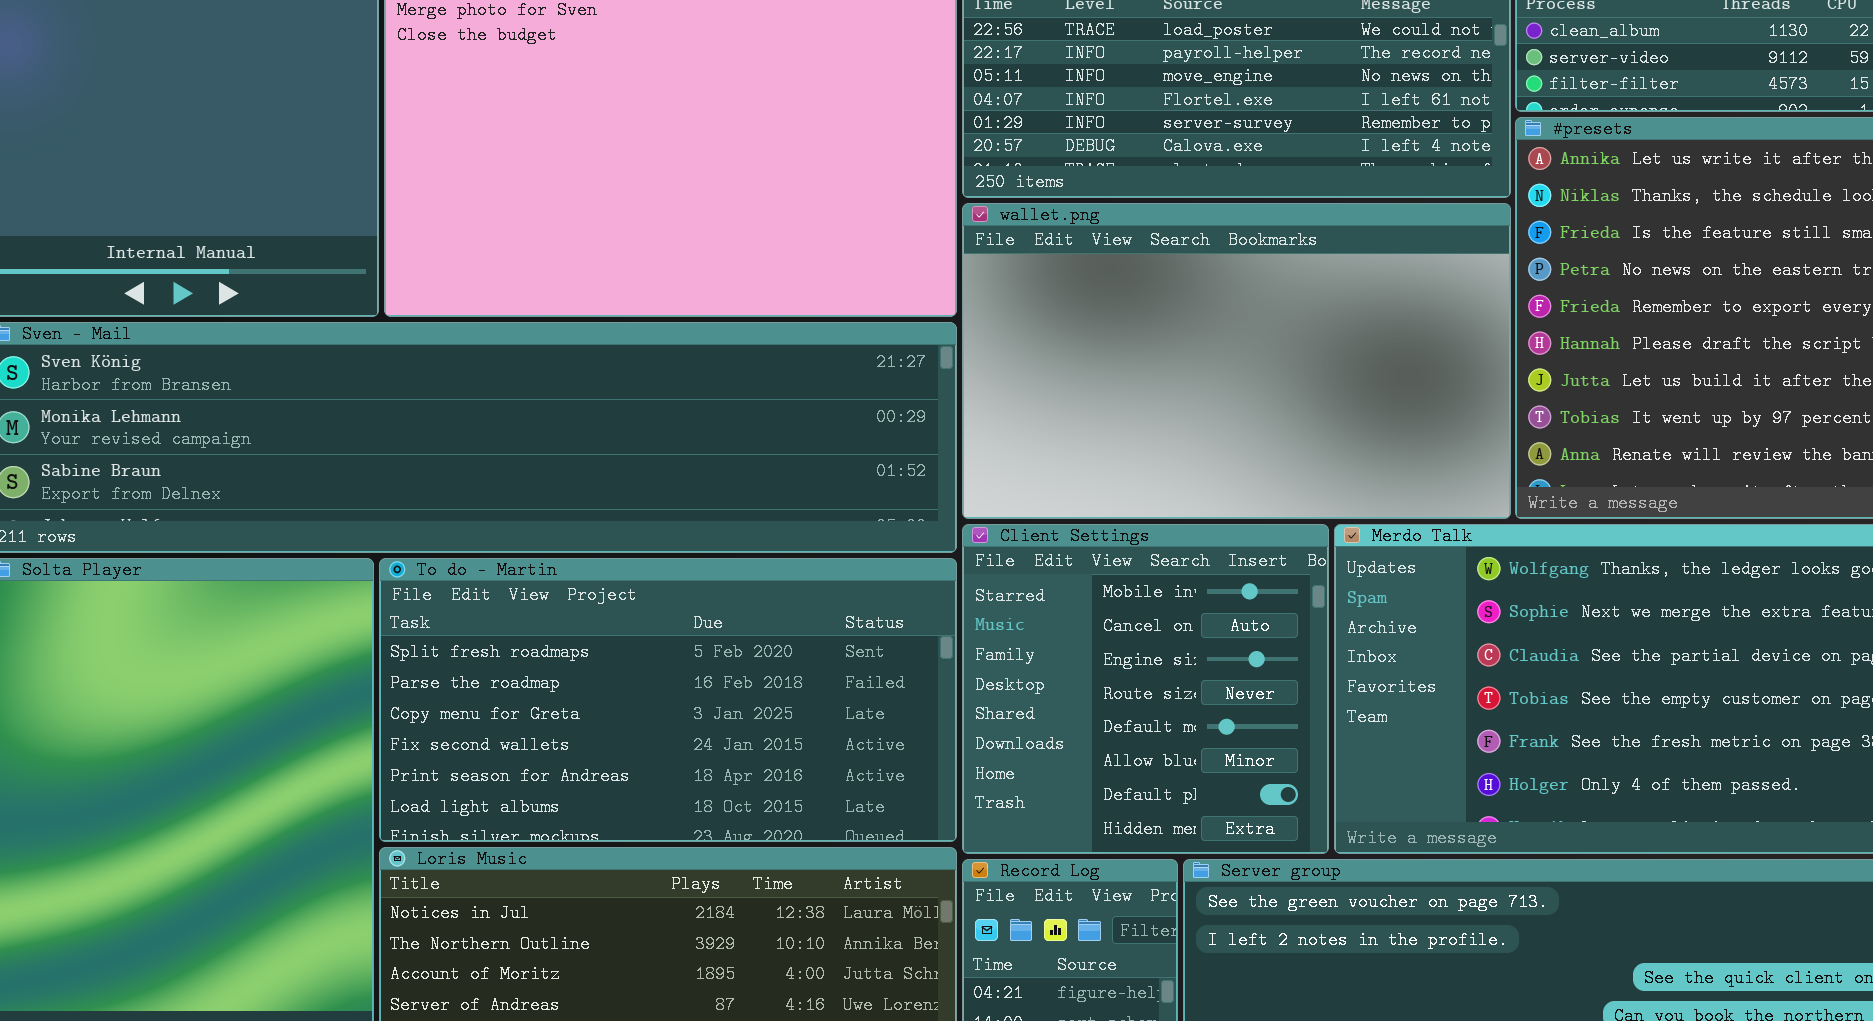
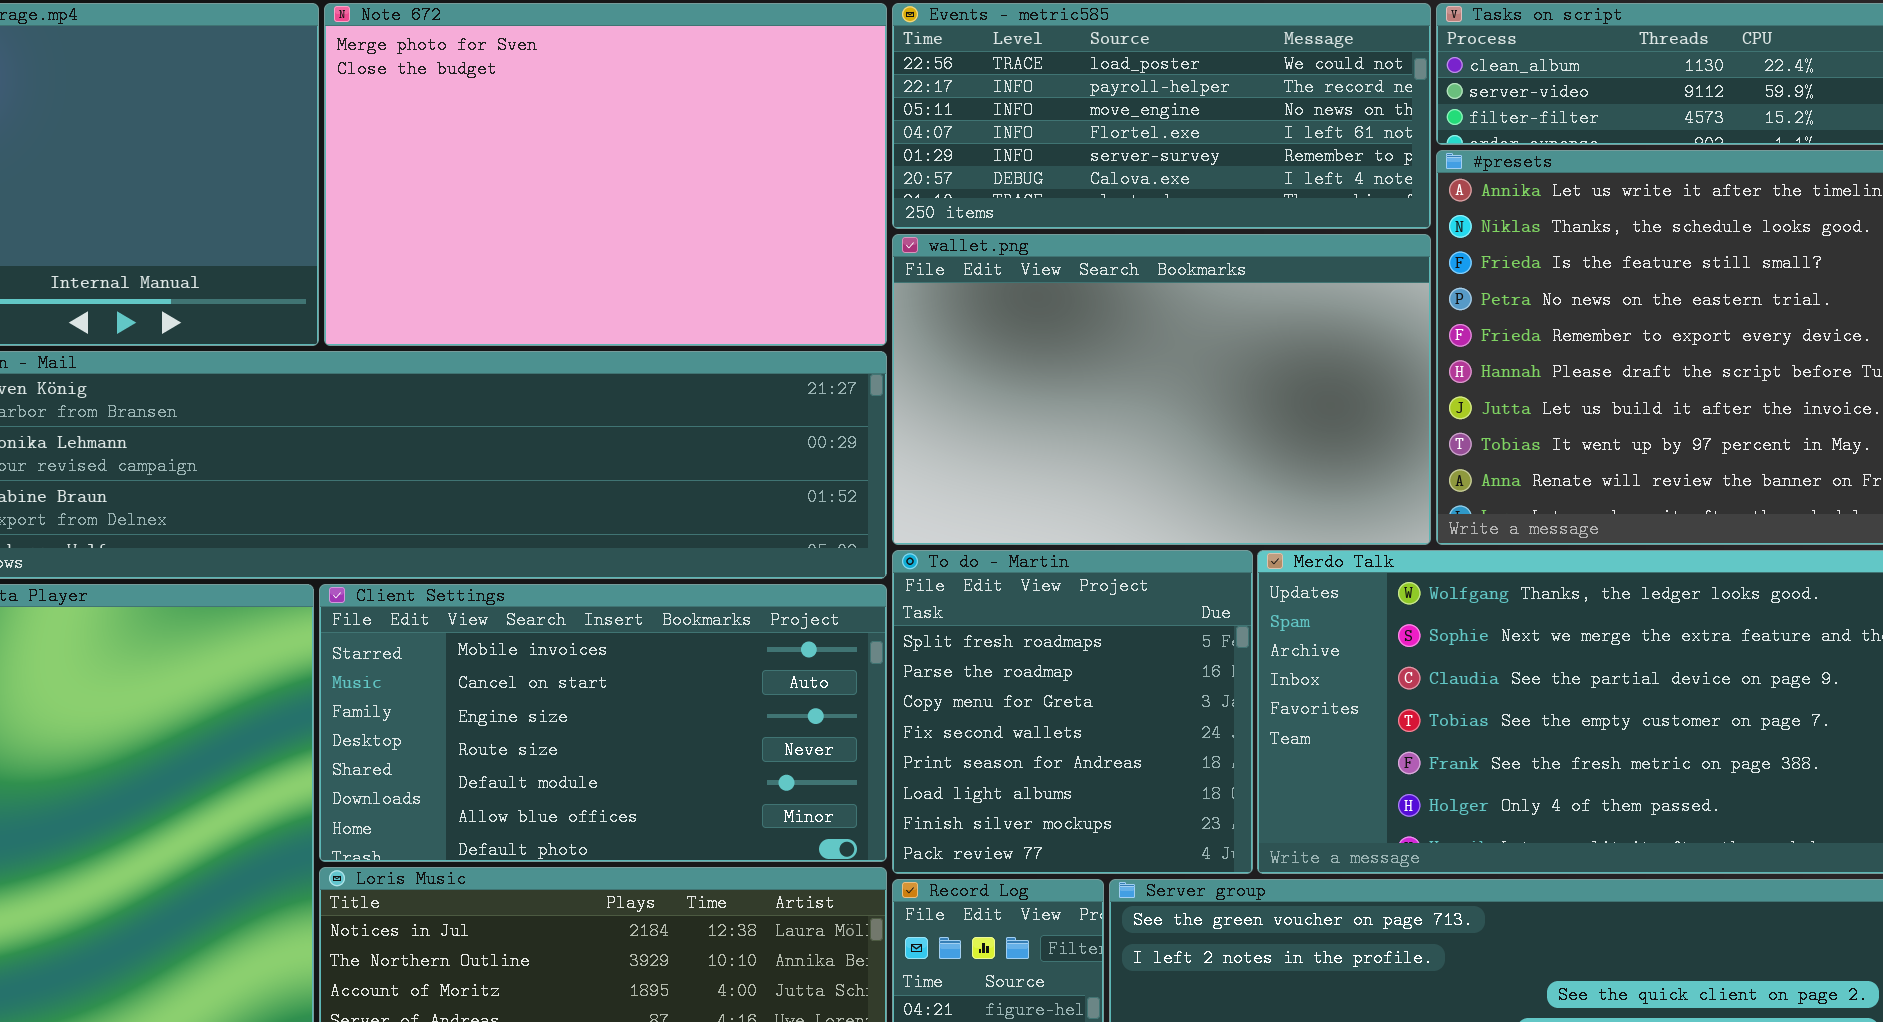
Client Settings: [962,524,1329,854] -> [319,584,887,862], moved, resized
To do - Martin: [379,558,957,842] -> [892,550,1253,874], moved, resized

